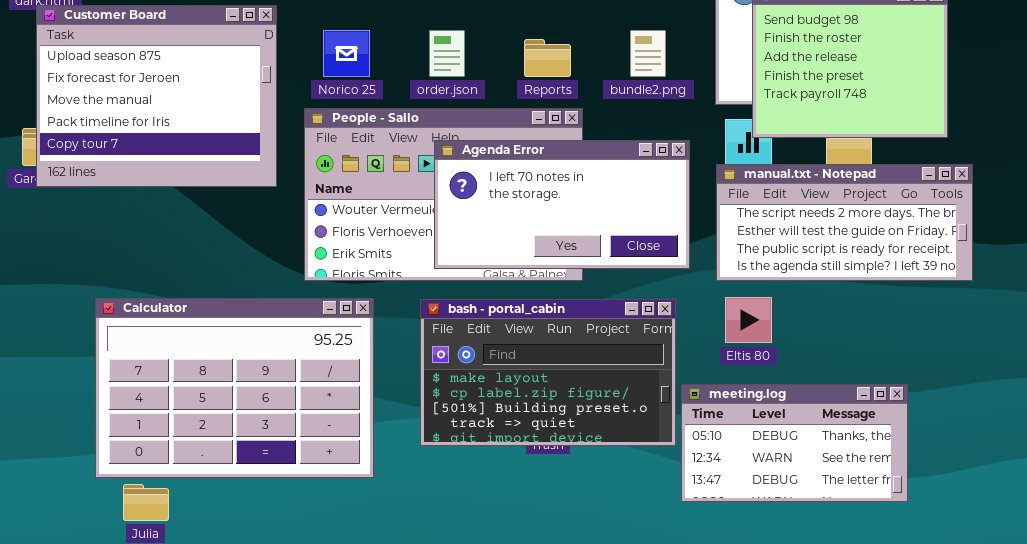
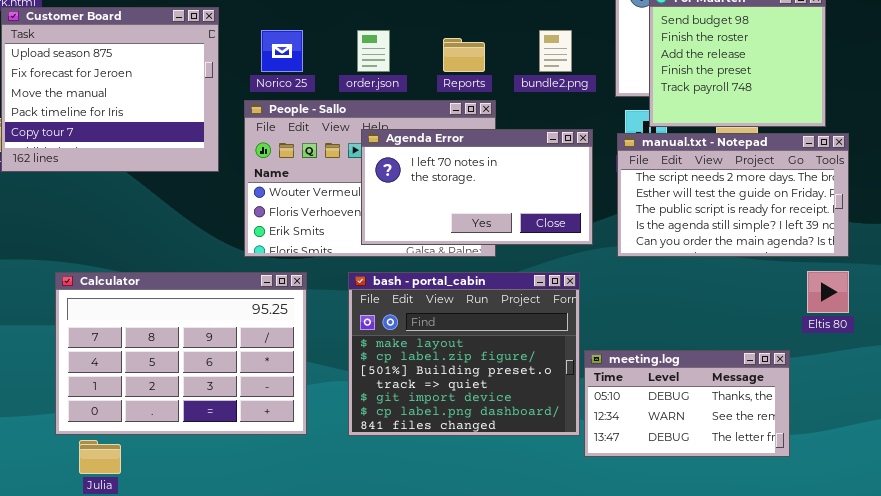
manual.txt - Notepad: [716,164,973,281] -> [617,133,849,257], resized
Eltis 80: [725,297,772,343] -> [807,271,849,313], moved
bash - portal_cabin: [420,299,676,446] -> [348,272,580,436], resized

